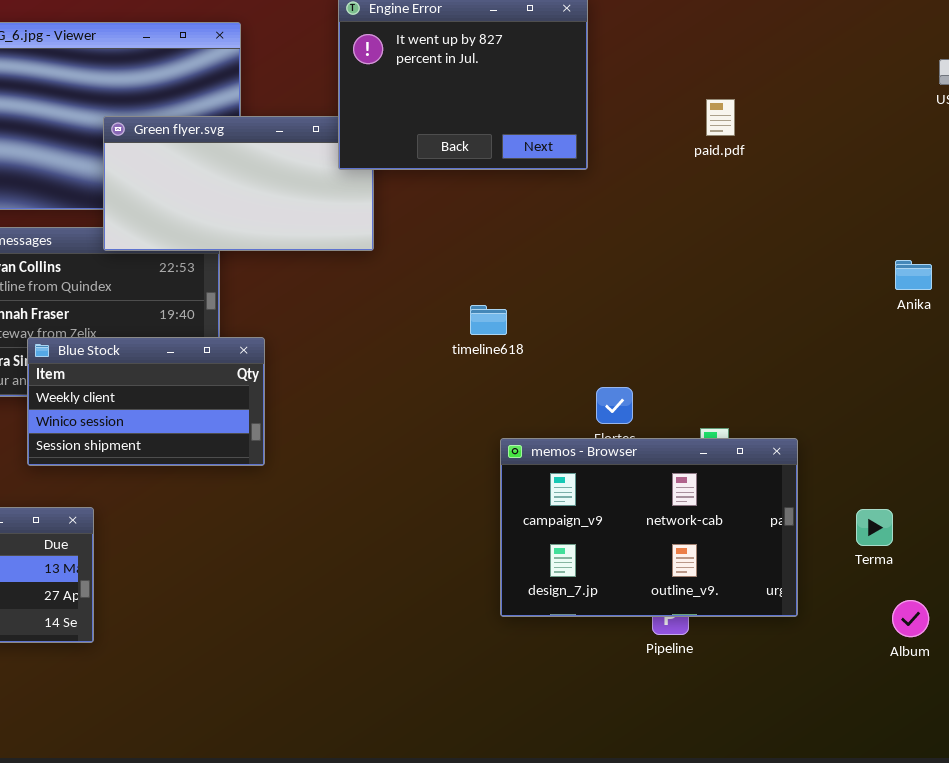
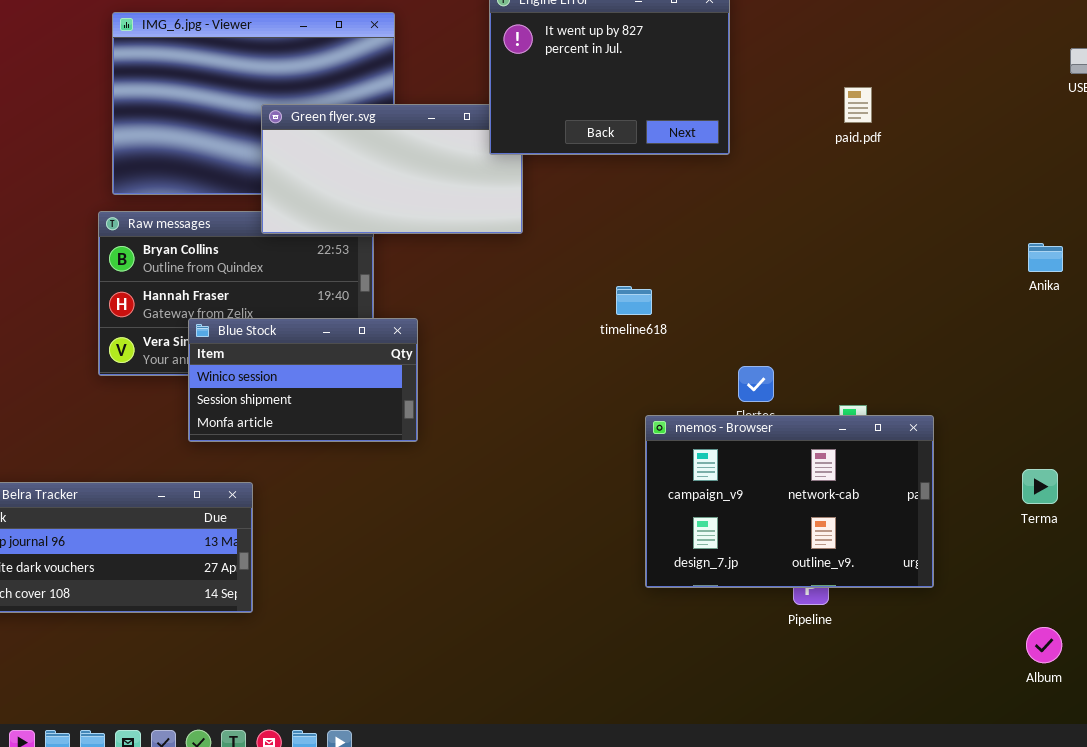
Blue Stock: [27,337,265,466] -> [188,318,418,442], scrolled down 1 row
Terma: [856,509,893,546] -> [1022,469,1058,504], moved
Album: [892,600,929,637] -> [1026,627,1062,663], moved

